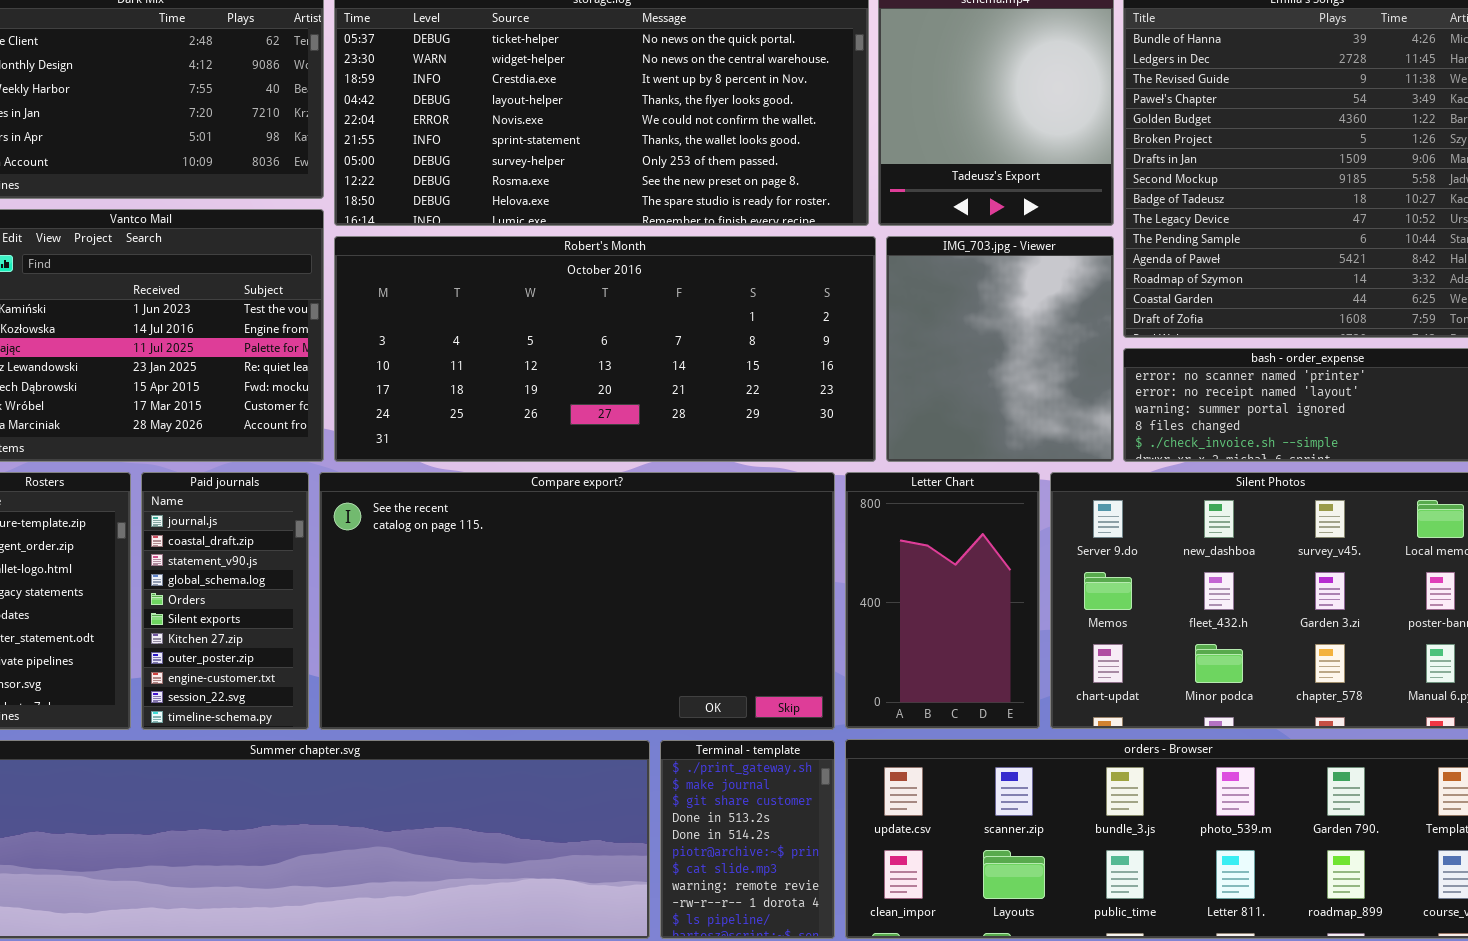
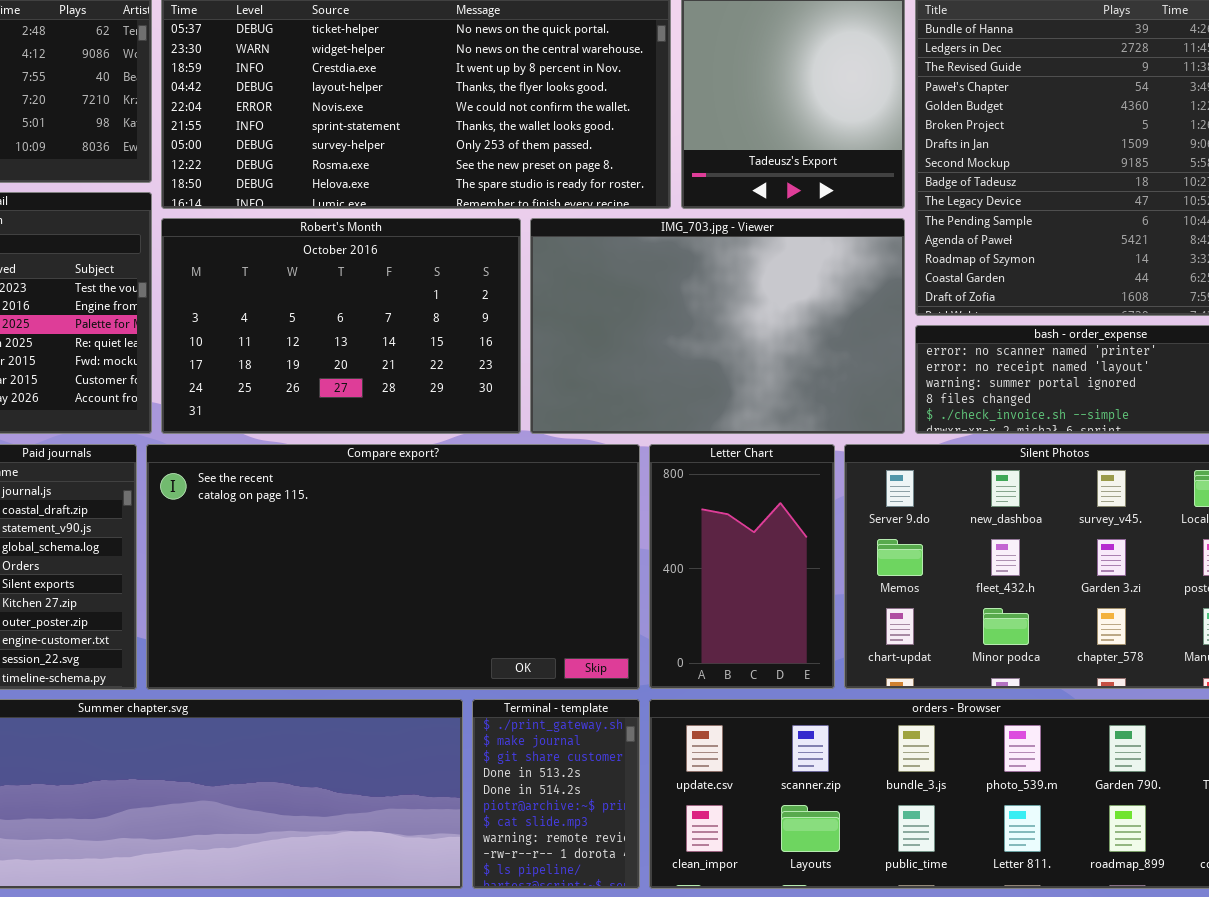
Robert's Month: [334,236,876,462] -> [161,218,521,434], resized
IMG_703.jpg - Viewer: [886,236,1114,462] -> [530,218,905,434], resized

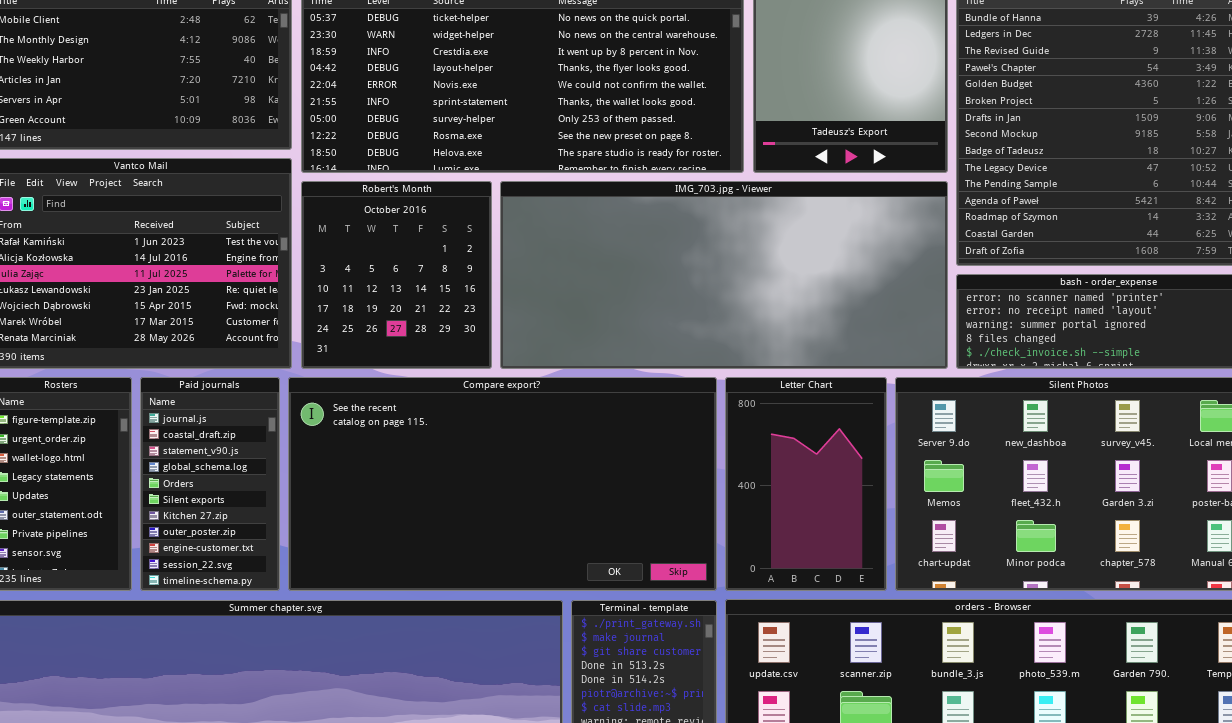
Robert's Month: [161,218,521,434] -> [301,181,492,369], resized
IMG_703.jpg - Viewer: [530,218,905,434] -> [500,181,948,369], resized

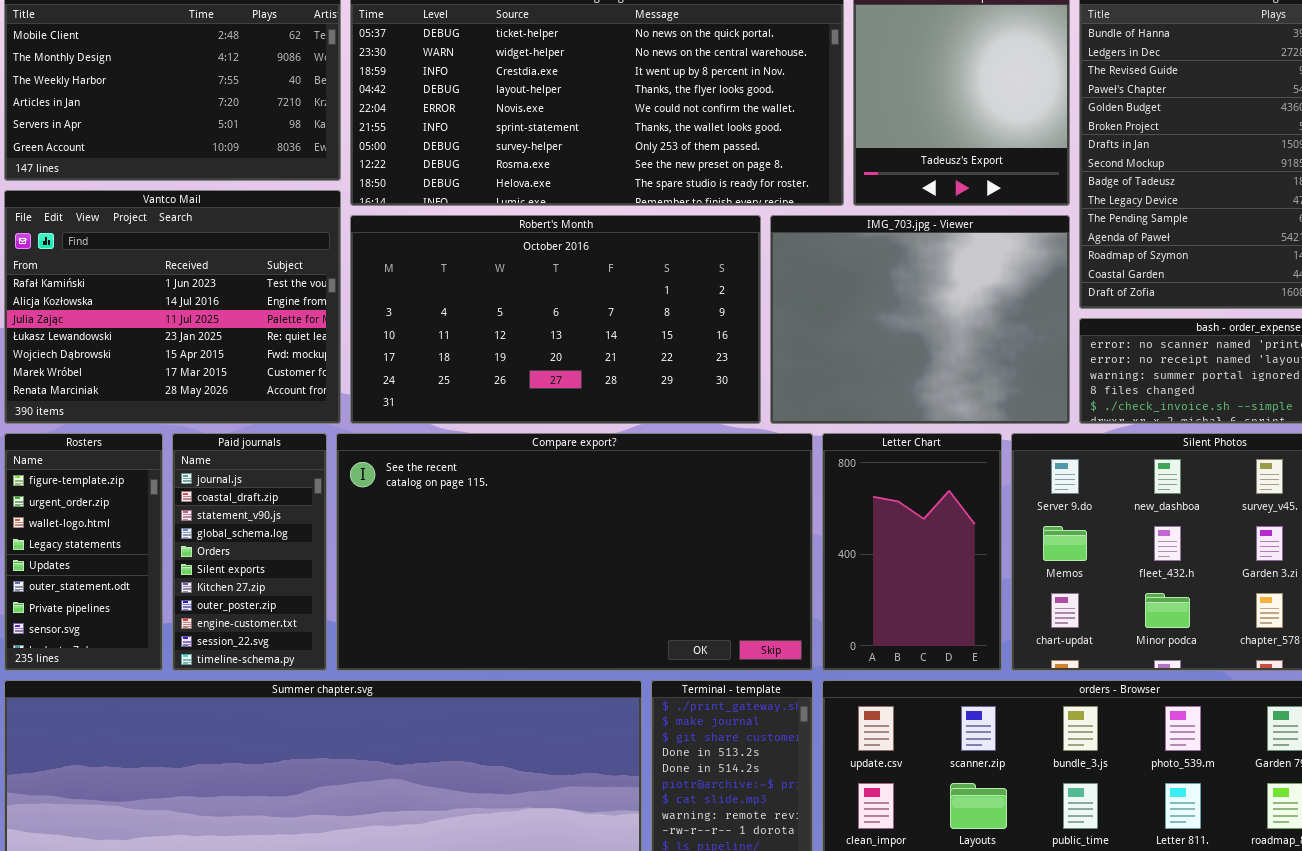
Robert's Month: [301,181,492,369] -> [350,215,761,424], resized
IMG_703.jpg - Viewer: [500,181,948,369] -> [770,215,1070,424], resized

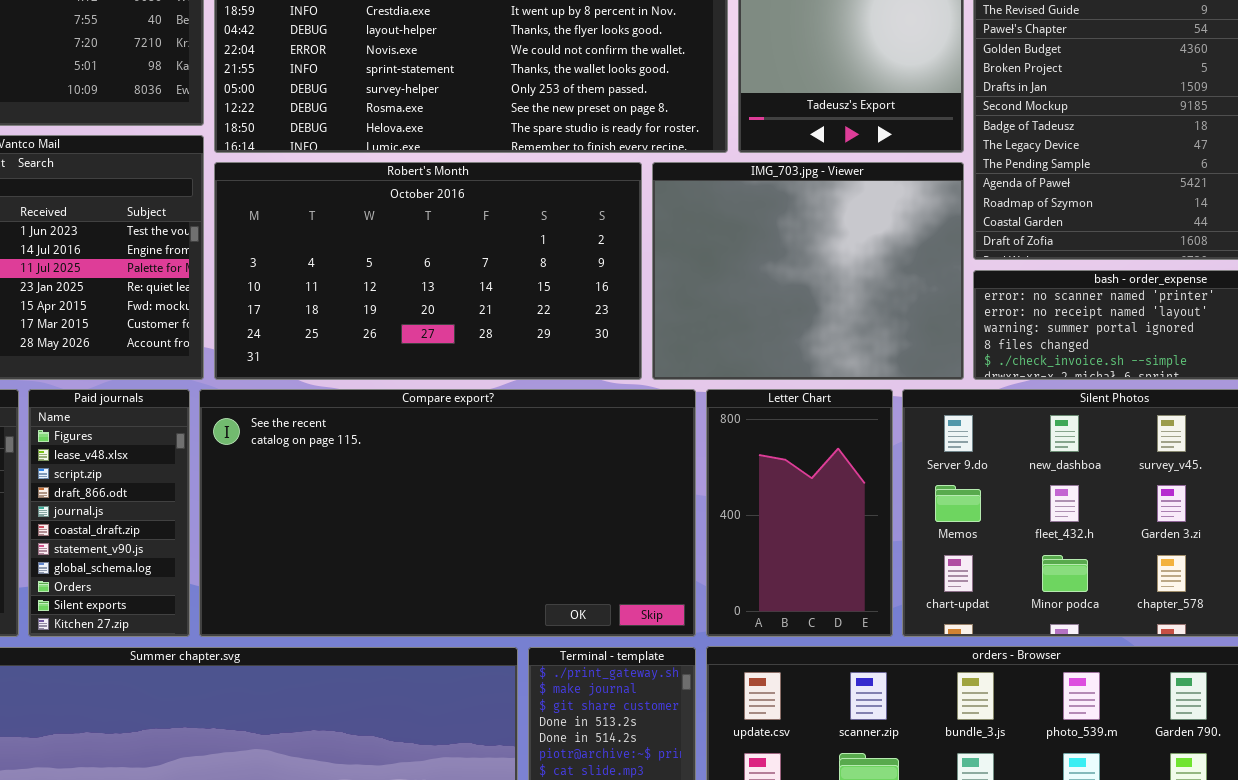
Paid journals: [172,433,327,671] -> [28,389,190,637], scrolled up 4 rows

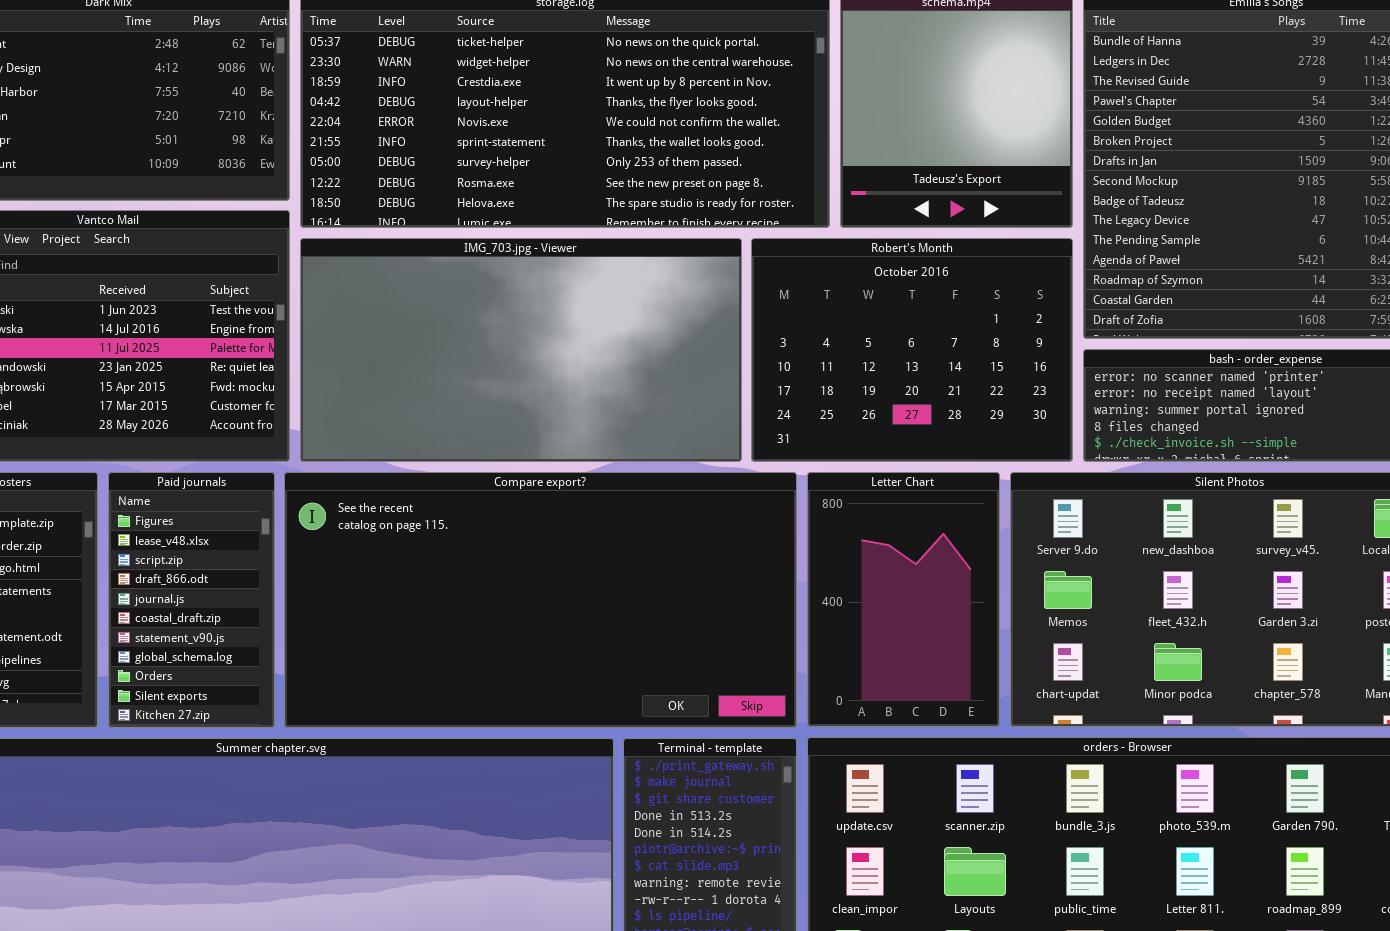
Robert's Month: [214,162,642,380] -> [751,238,1073,462], moved, resized
IMG_703.jpg - Viewer: [652,162,964,380] -> [300,238,742,462], moved, resized

